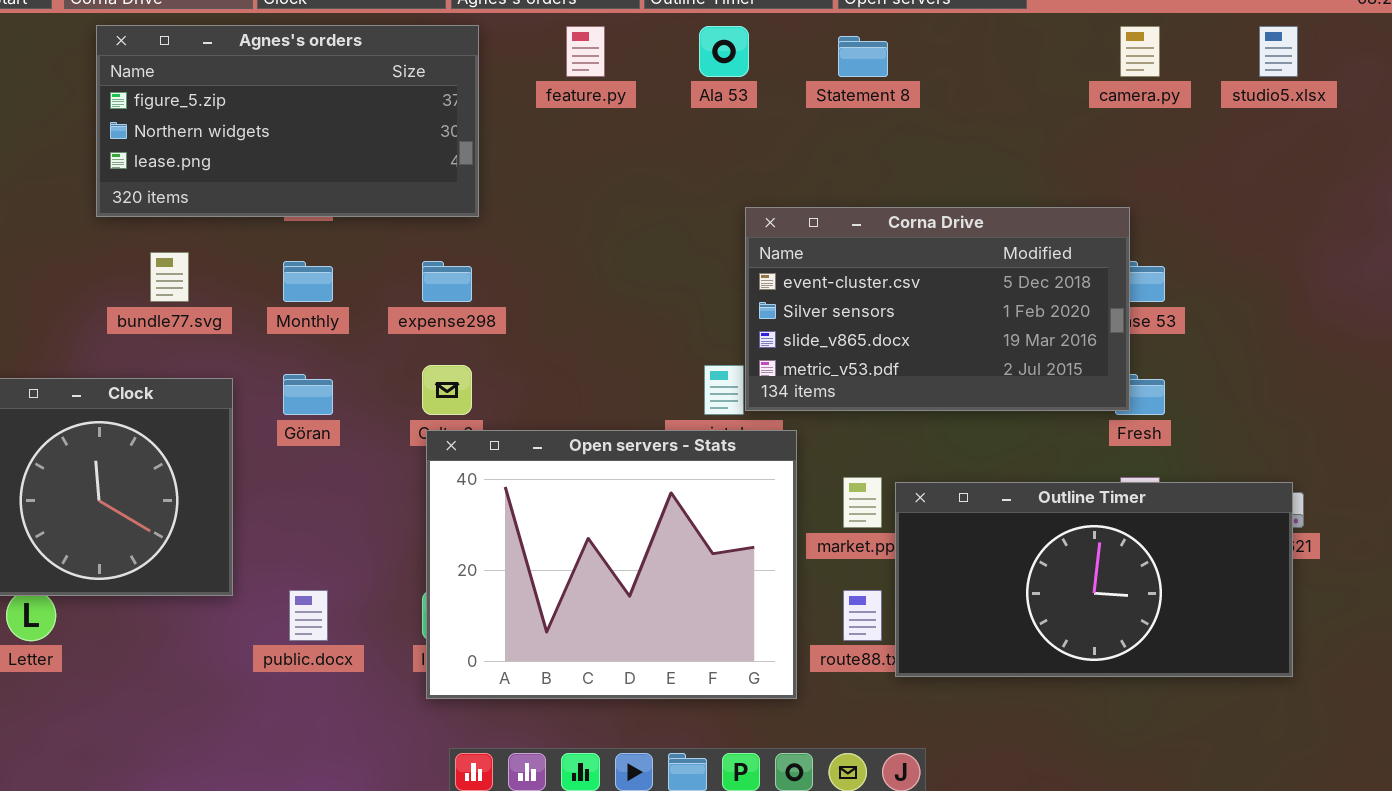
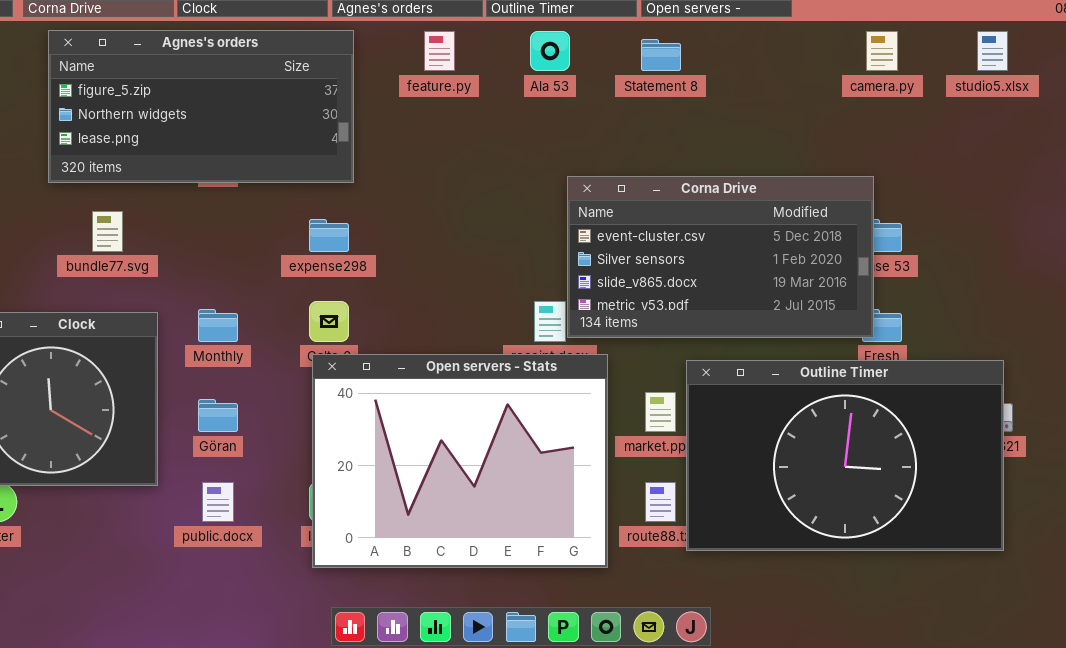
Monthly: [283,261,333,302] -> [198,309,238,342], moved
Göran: [283,374,333,415] -> [198,399,238,432], moved
Outline Timer: [895,482,1293,677] -> [686,360,1004,551], resized

